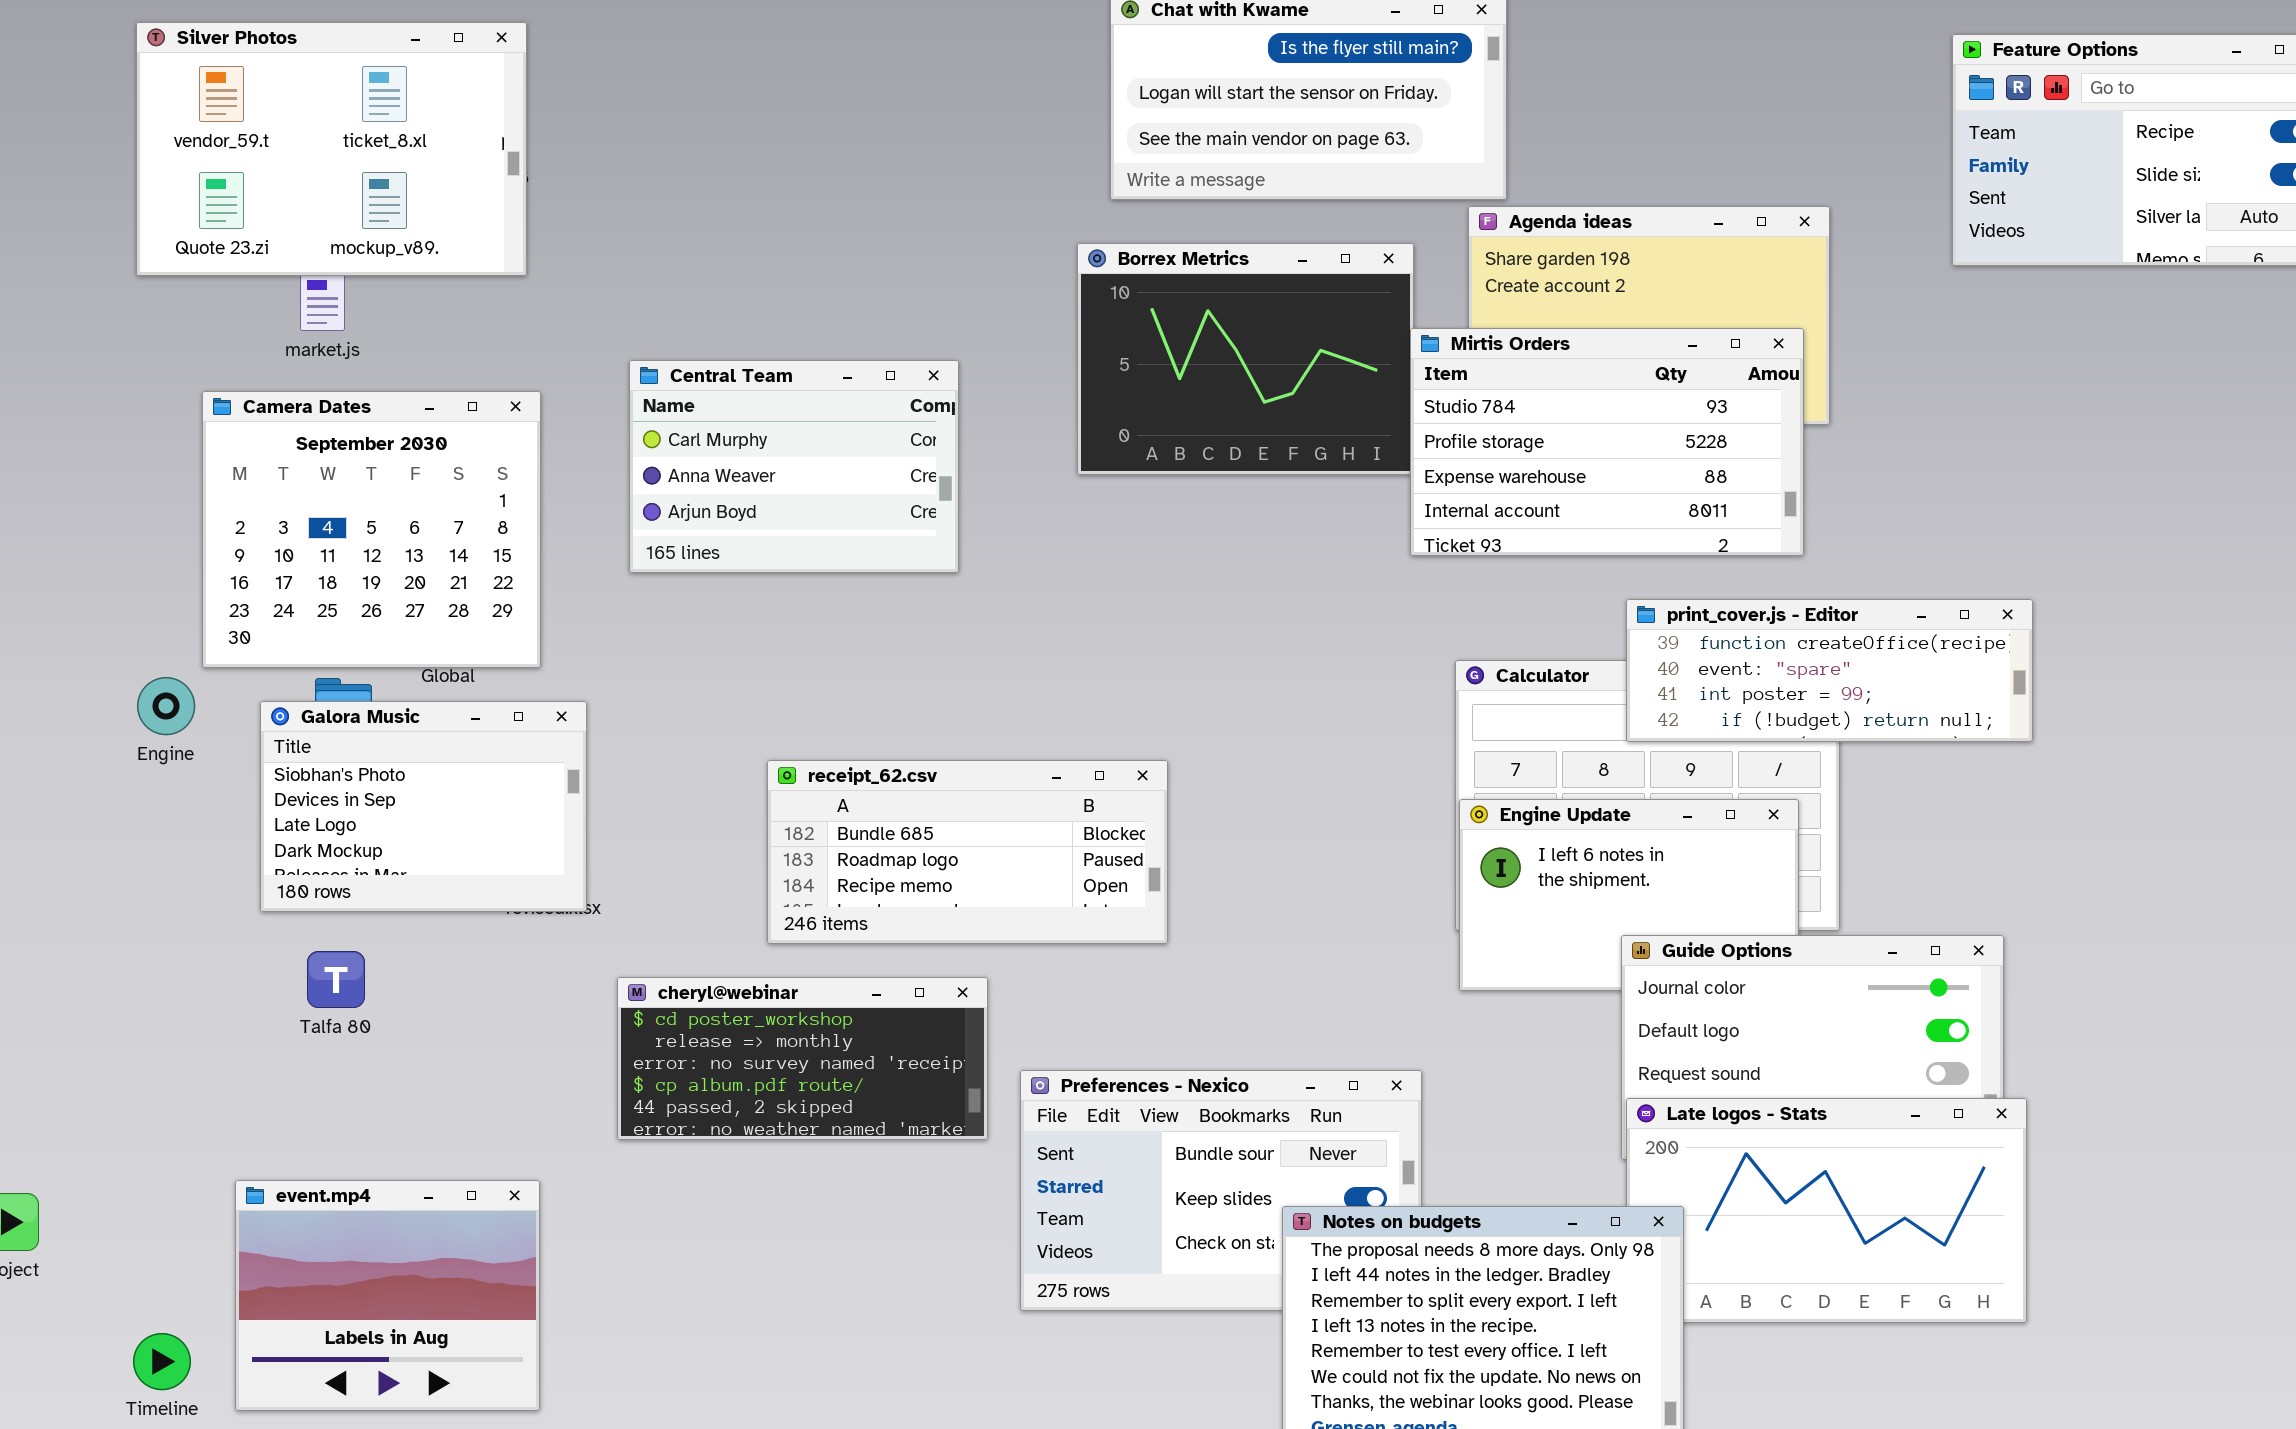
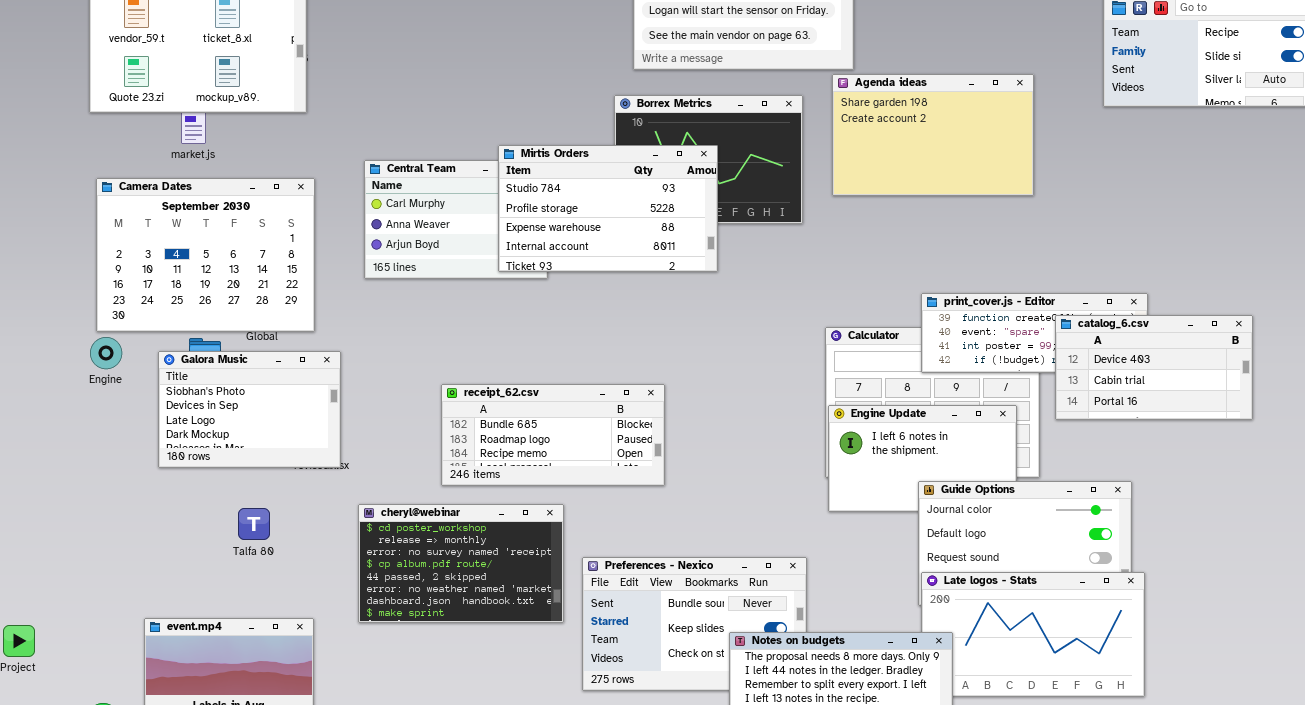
Mirtis Orders: [1410,328,1804,556] -> [498,145,718,272], moved
Camera Dates: [202,391,541,668] -> [96,178,315,332], resized
catalog_6.csv: none -> [1055,315,1253,420], opened
Talfa 80: [307,951,365,1008] -> [238,508,270,540], moved
cheryl@webinar: [617,977,988,1140] -> [358,504,564,623], resized

